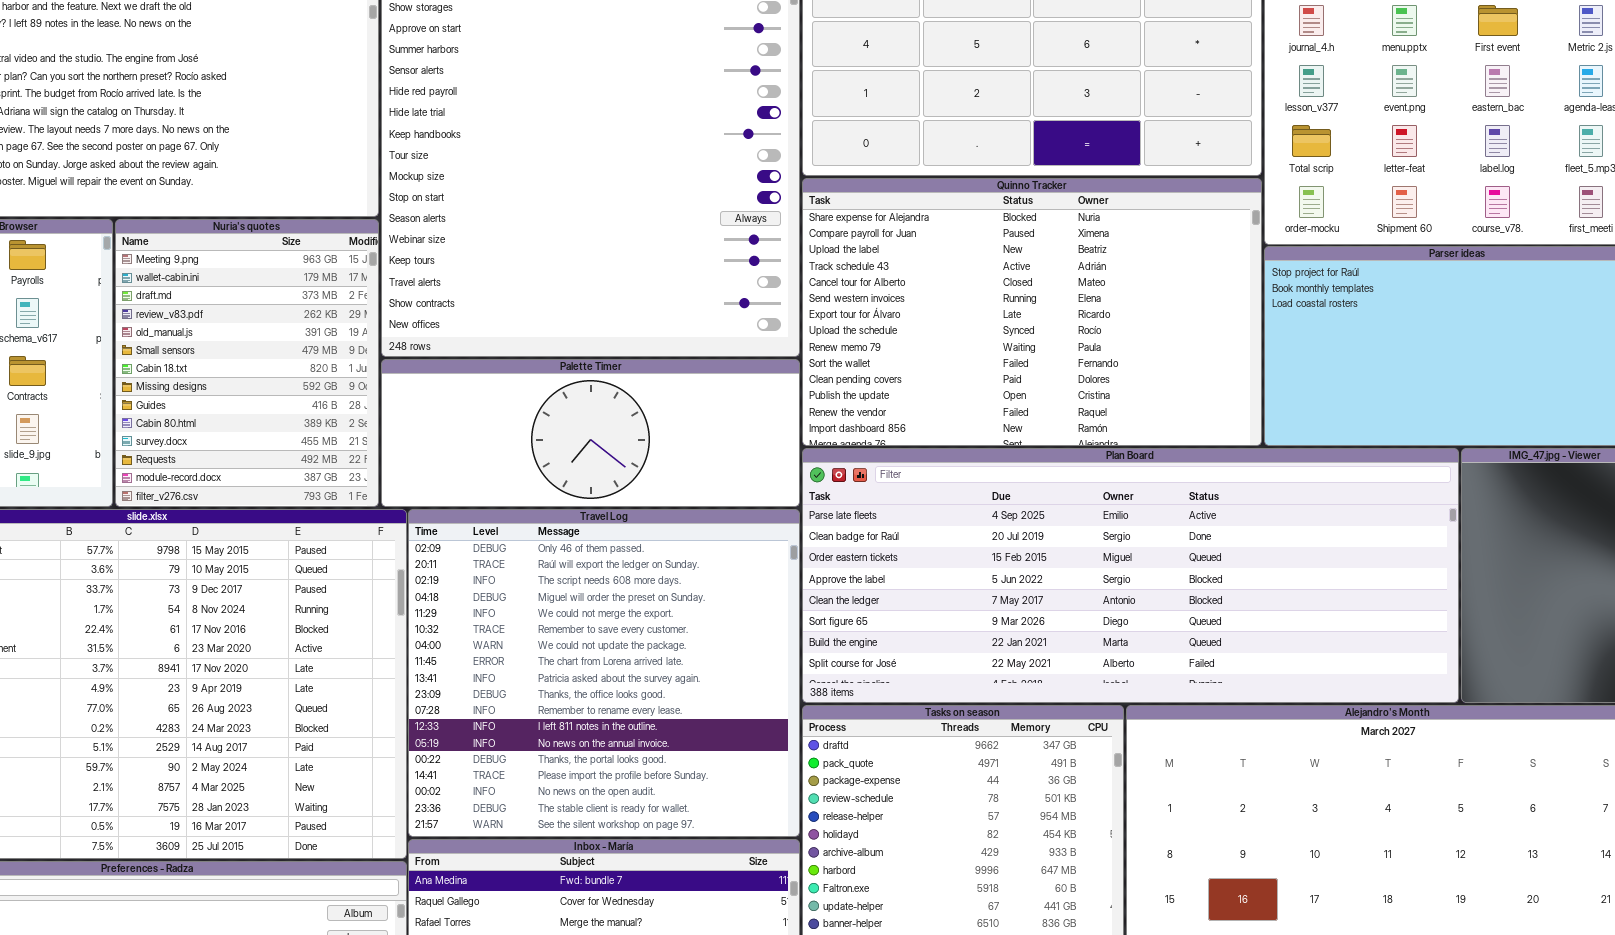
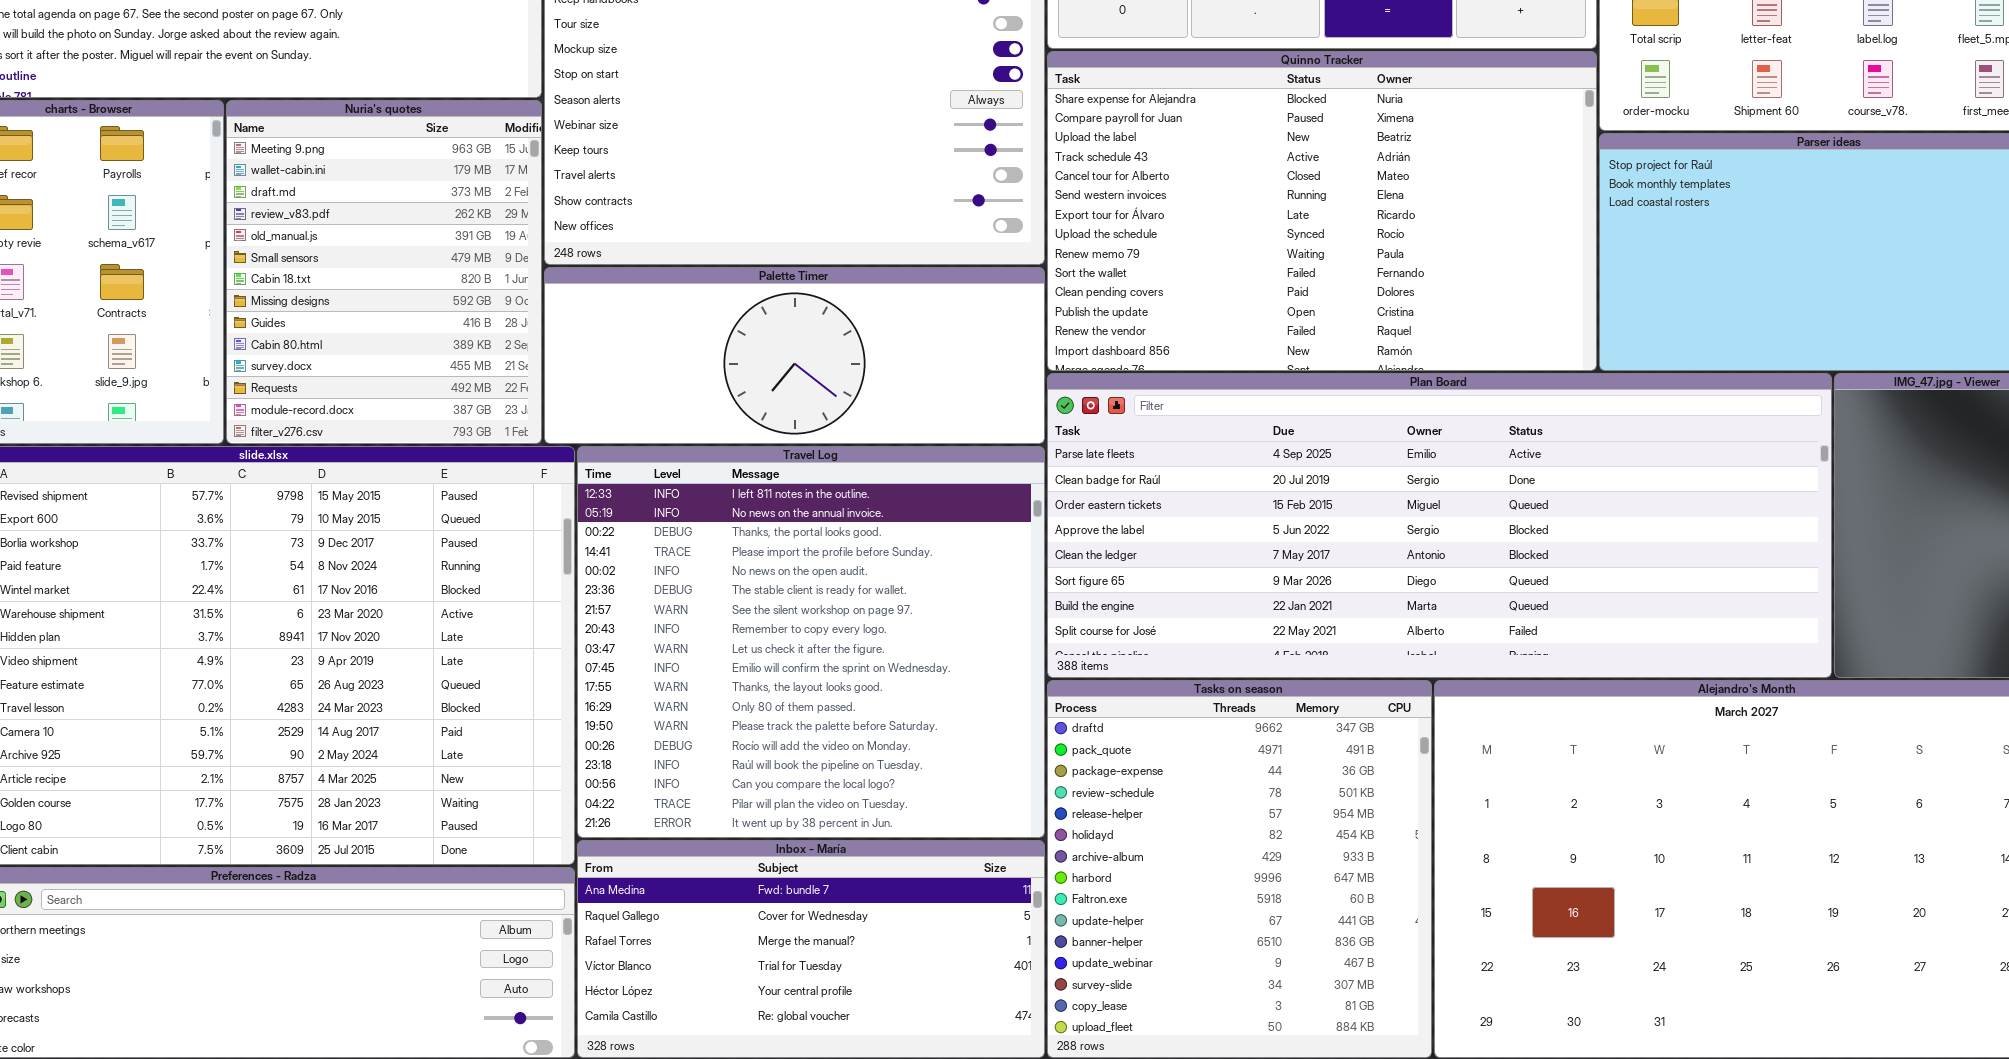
Travel Log: [408,509,800,837] -> [577,446,1045,838], scrolled down 11 rows

